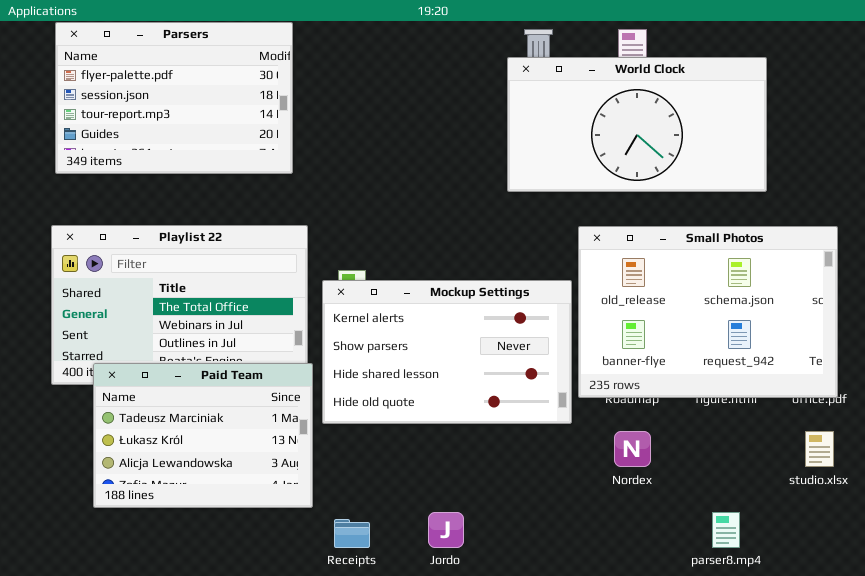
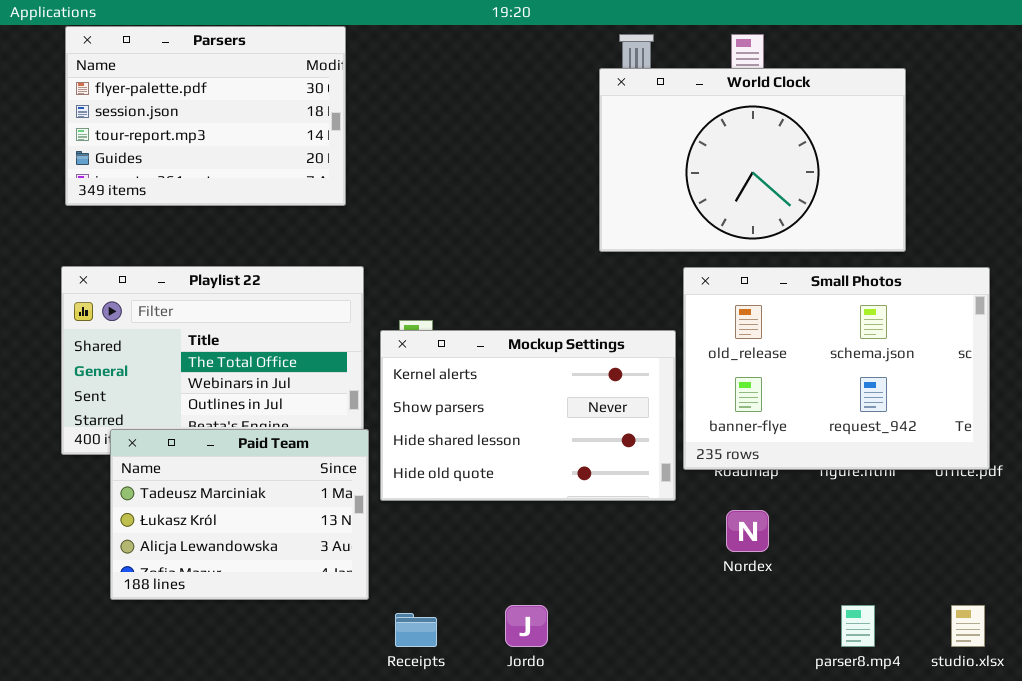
World Clock: [507,57,767,192] -> [599,68,906,252], resized
studio.xlsx: [805,431,834,467] -> [951,605,985,647], moved

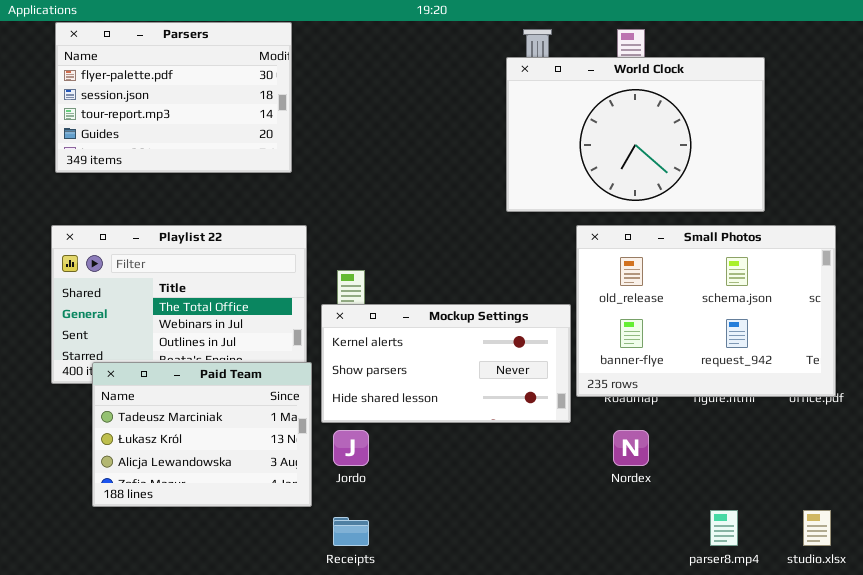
Mockup Settings: [380,330,676,501] -> [321,304,571,423], resized
Jordo: [505,605,548,647] -> [333,430,369,466], moved

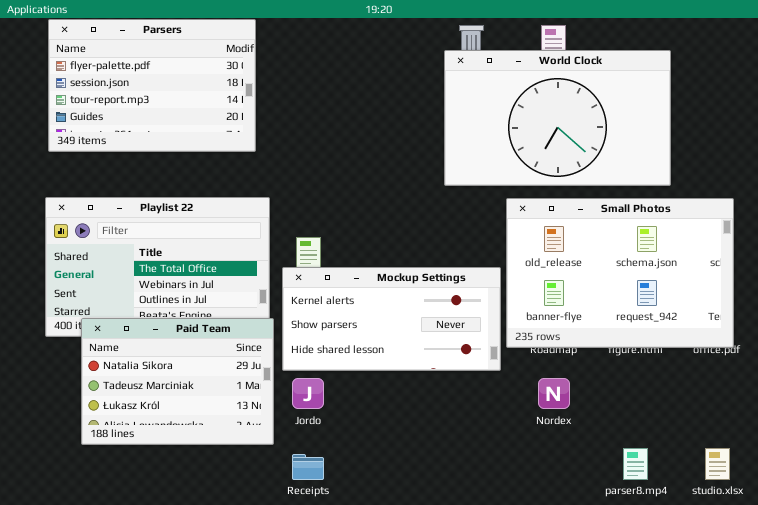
Paid Team: [92,362,312,507] -> [81,318,274,445], scrolled up 1 row

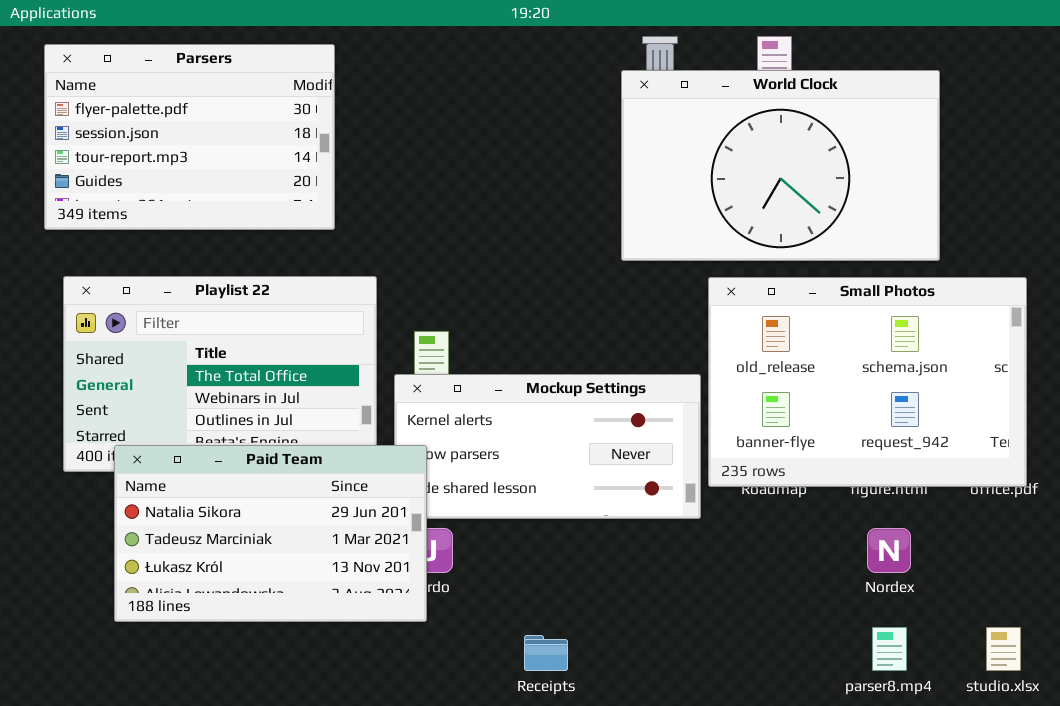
Parsers: [48,19,256,152] -> [44,44,335,230], moved
Paid Team: [81,318,274,445] -> [114,445,427,622], resized
Nordex: [538,378,570,409] -> [867,528,911,573], moved
Receipts: [292,454,324,480] -> [524,635,568,671], moved

